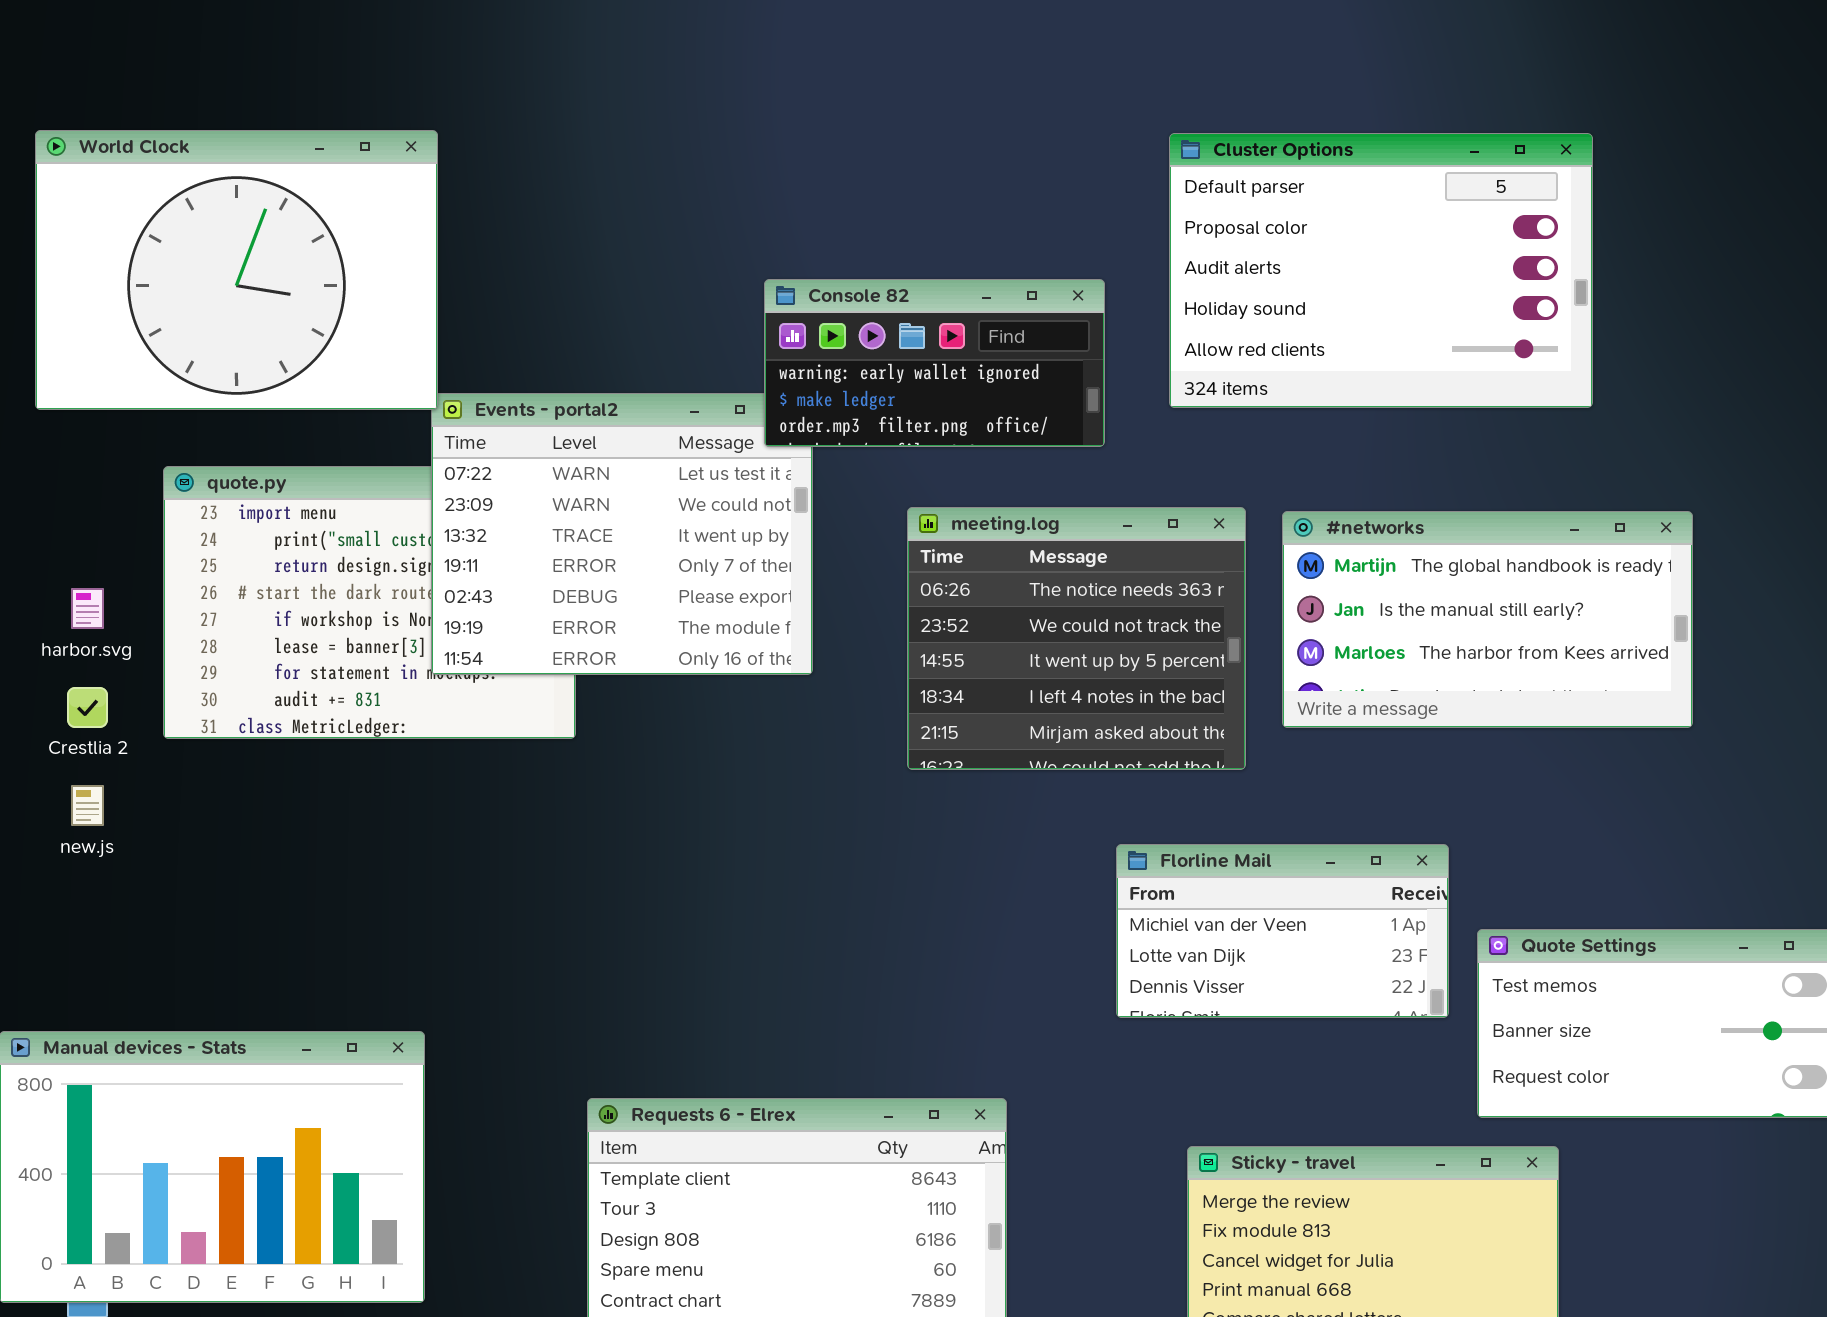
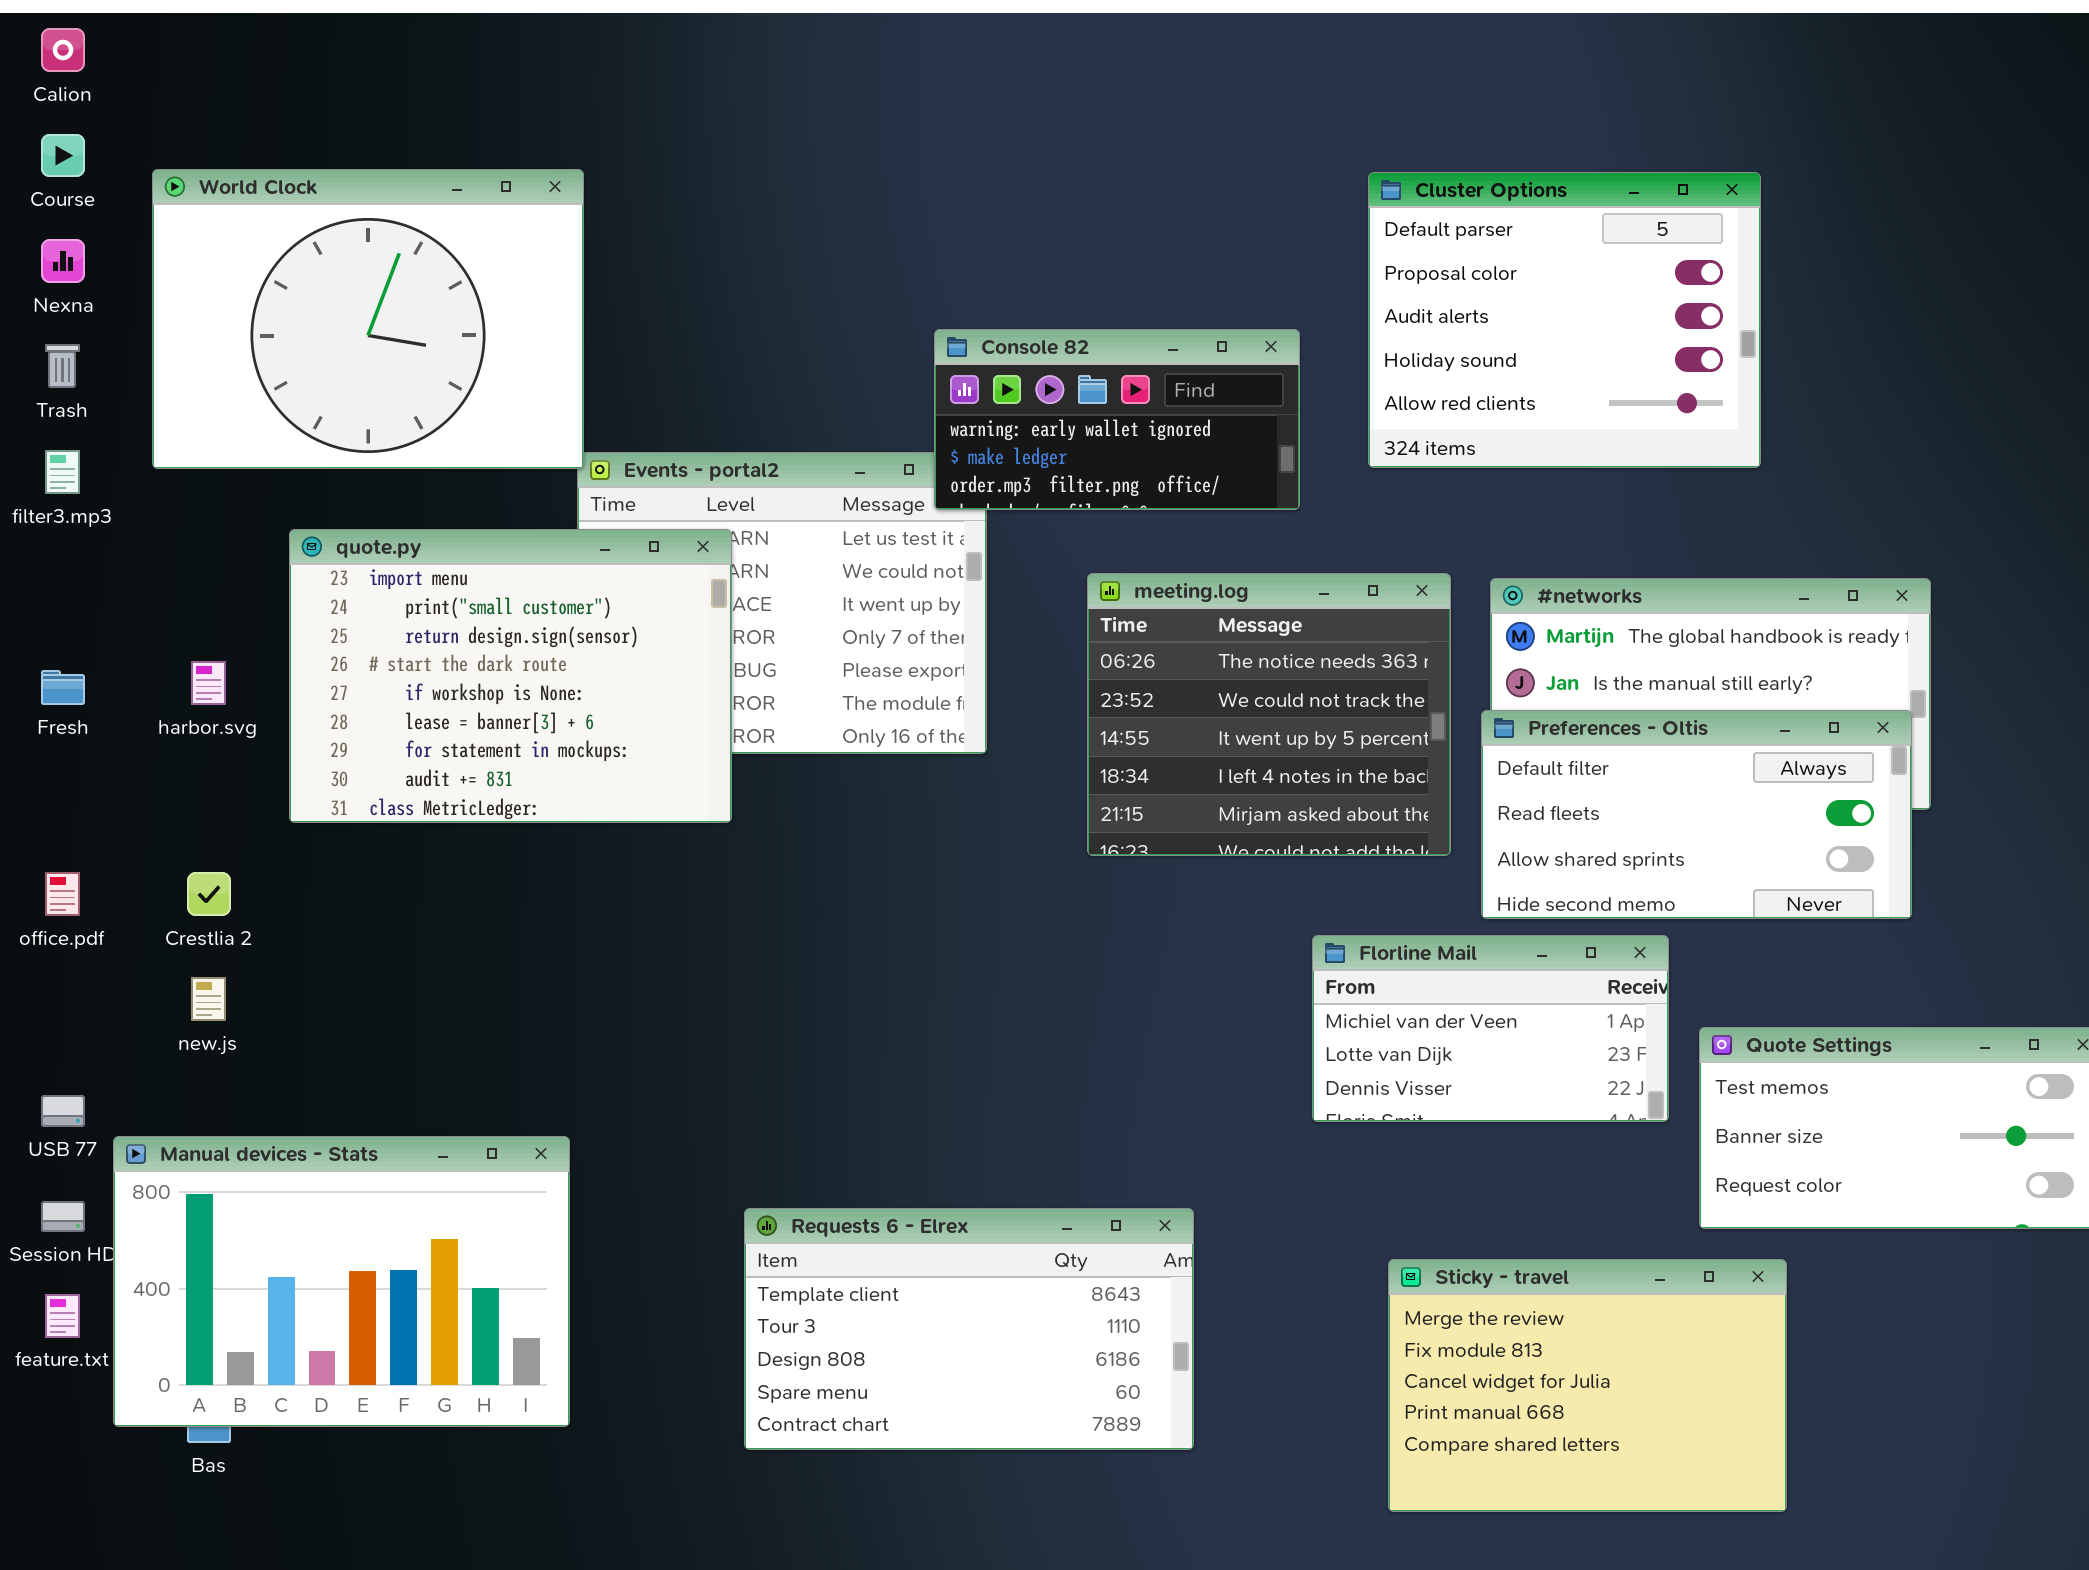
Cluster Options: [1169,133,1593,408] -> [1368,172,1761,468], resized
quote.py: [163,466,576,739] -> [289,529,732,823], raised
Preferences - Oltis: none -> [1481,710,1912,919], opened
Crestlia 2: [67,687,108,728] -> [187,872,231,916], moved
new.js: [71,785,104,826] -> [191,977,226,1021], moved

